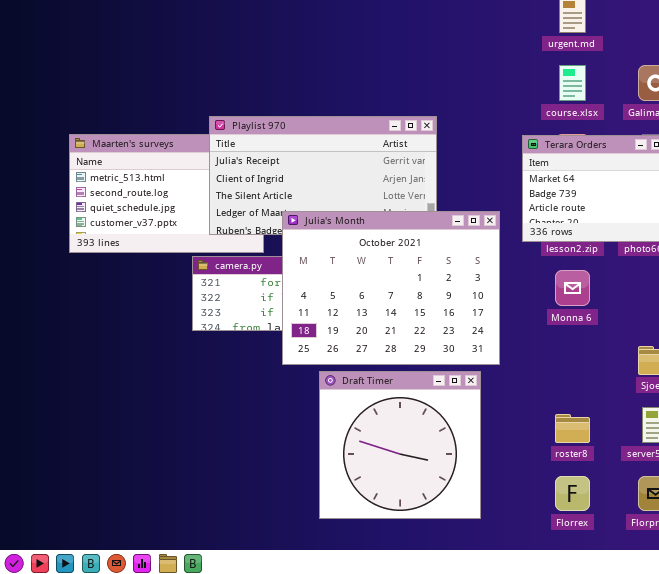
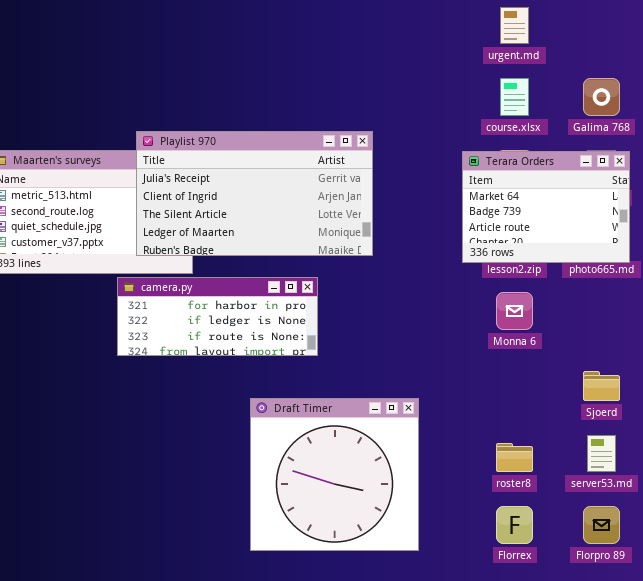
Julia's Month: [282,211,500,365] -> none, closed

